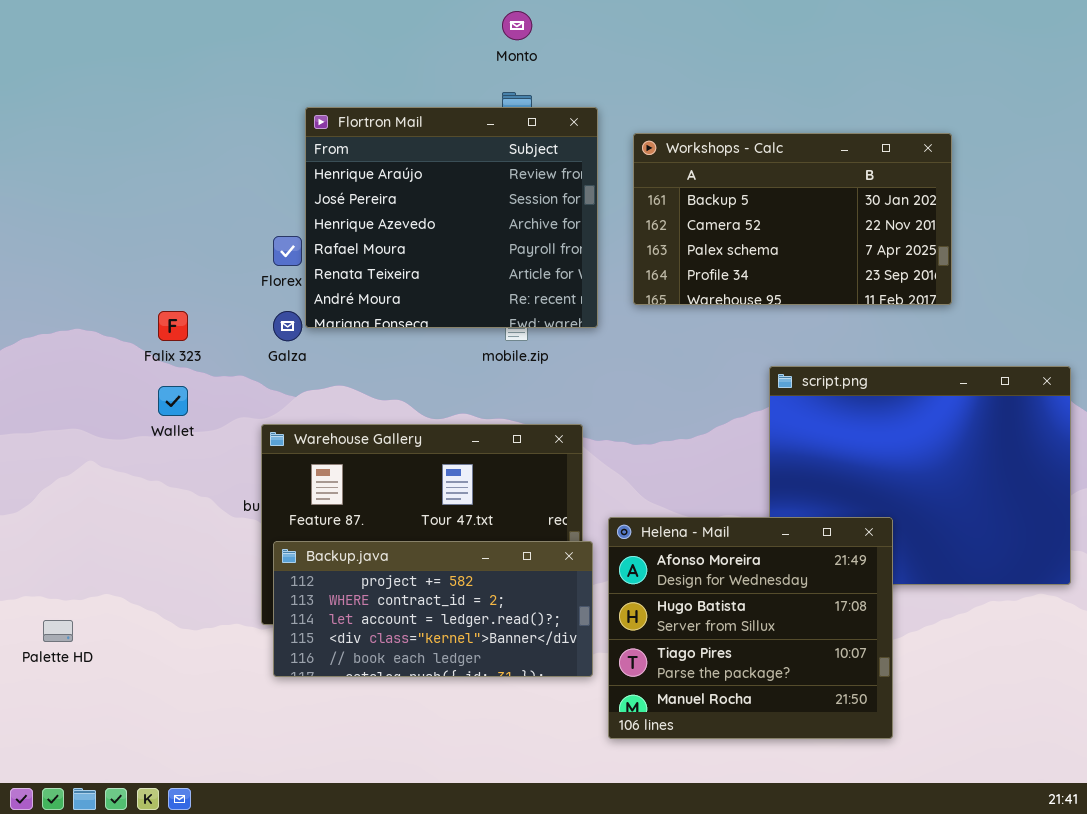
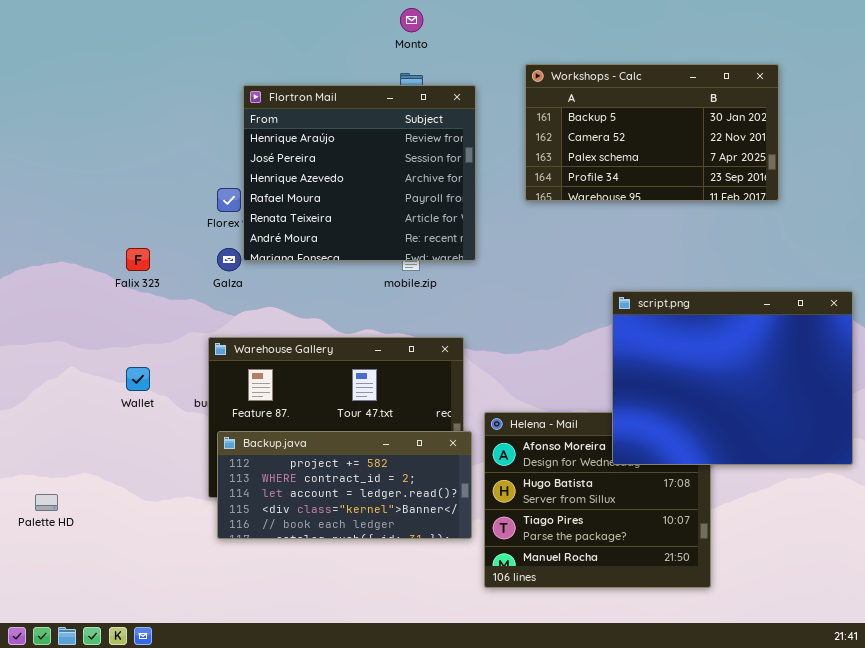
Workshops - Calc: [633,133,952,305] -> [525,64,779,201], moved
script.png: [769,366,1071,585] -> [612,291,853,465], raised
Wallet: [158,386,188,416] -> [126,367,150,391], moved

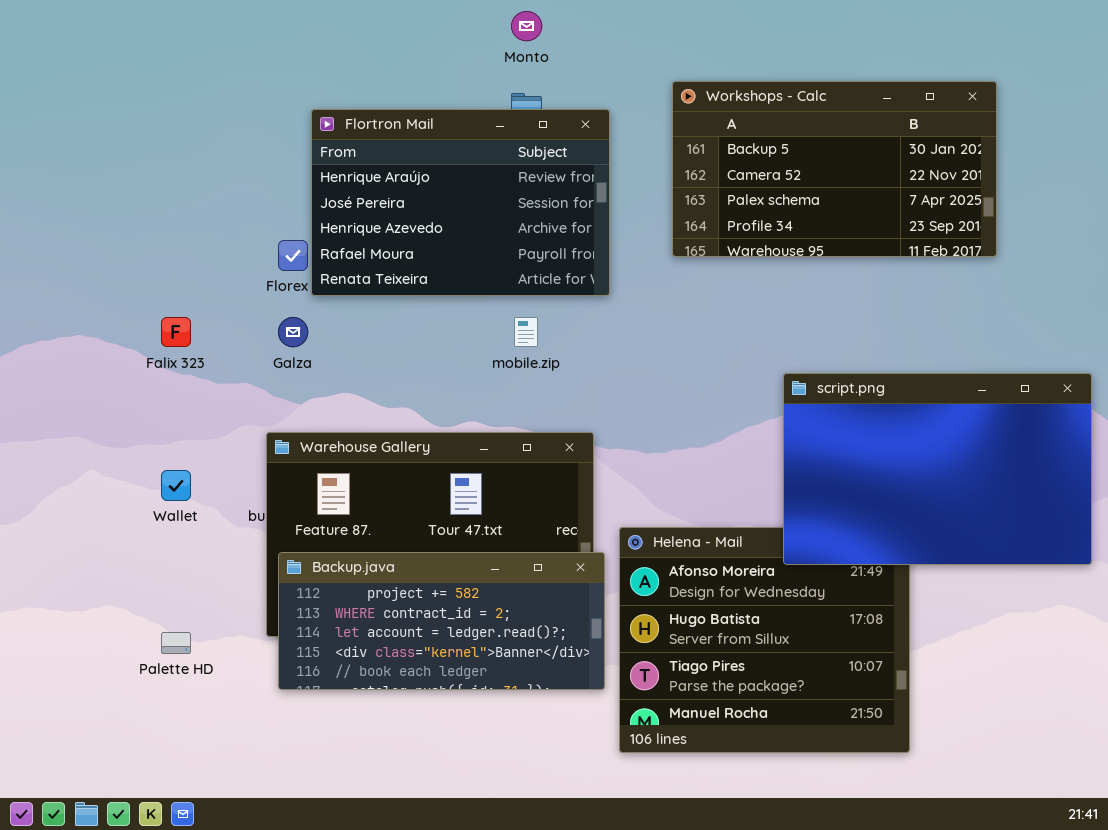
Flortron Mail: [243,85,476,261] -> [311,109,610,296], resized
script.png: [612,291,853,465] -> [783,373,1092,565], resized
Palette HD: [35,494,58,511] -> [161,632,191,654], moved

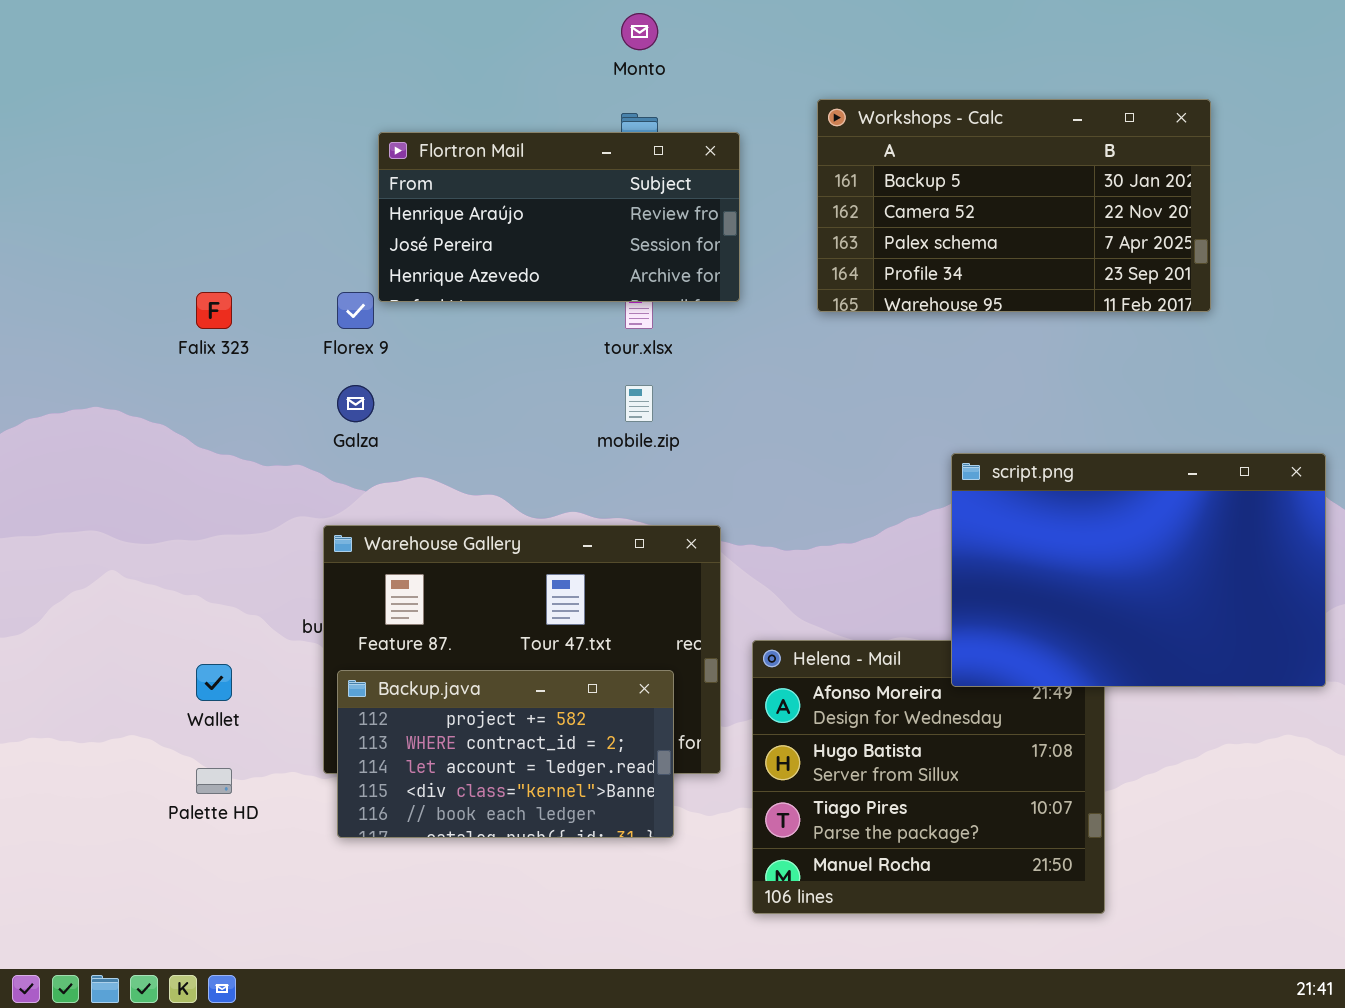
Flortron Mail: [311,109,610,296] -> [378,132,740,302], resized
Falix 323: [161,317,191,347] -> [196,292,232,329], moved
Wallet: [161,470,191,501] -> [196,664,232,701], moved
Backup.java: [278,552,605,690] -> [337,670,674,838], resized

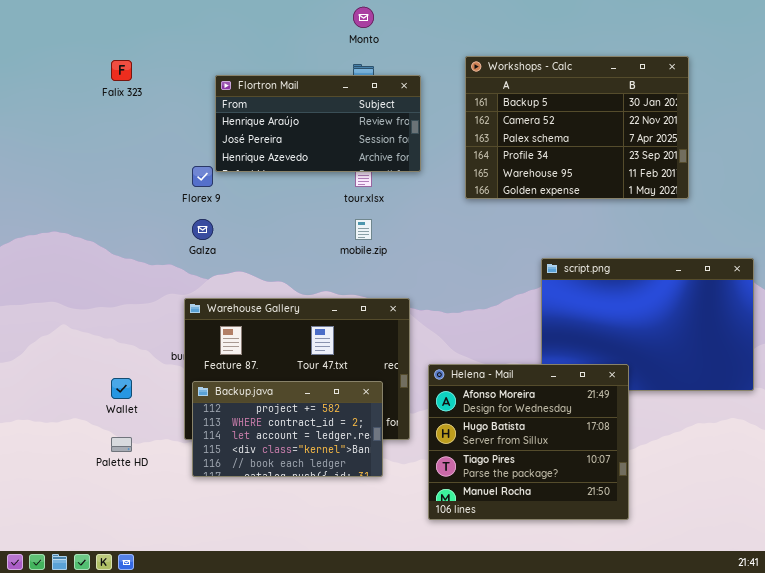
Workshops - Calc: [817,99,1211,312] -> [465,56,689,199], resized
Falix 323: [196,292,232,329] -> [111,60,132,81], moved
Helena - Mail: [752,640,1105,914] -> [428,364,629,520], raised

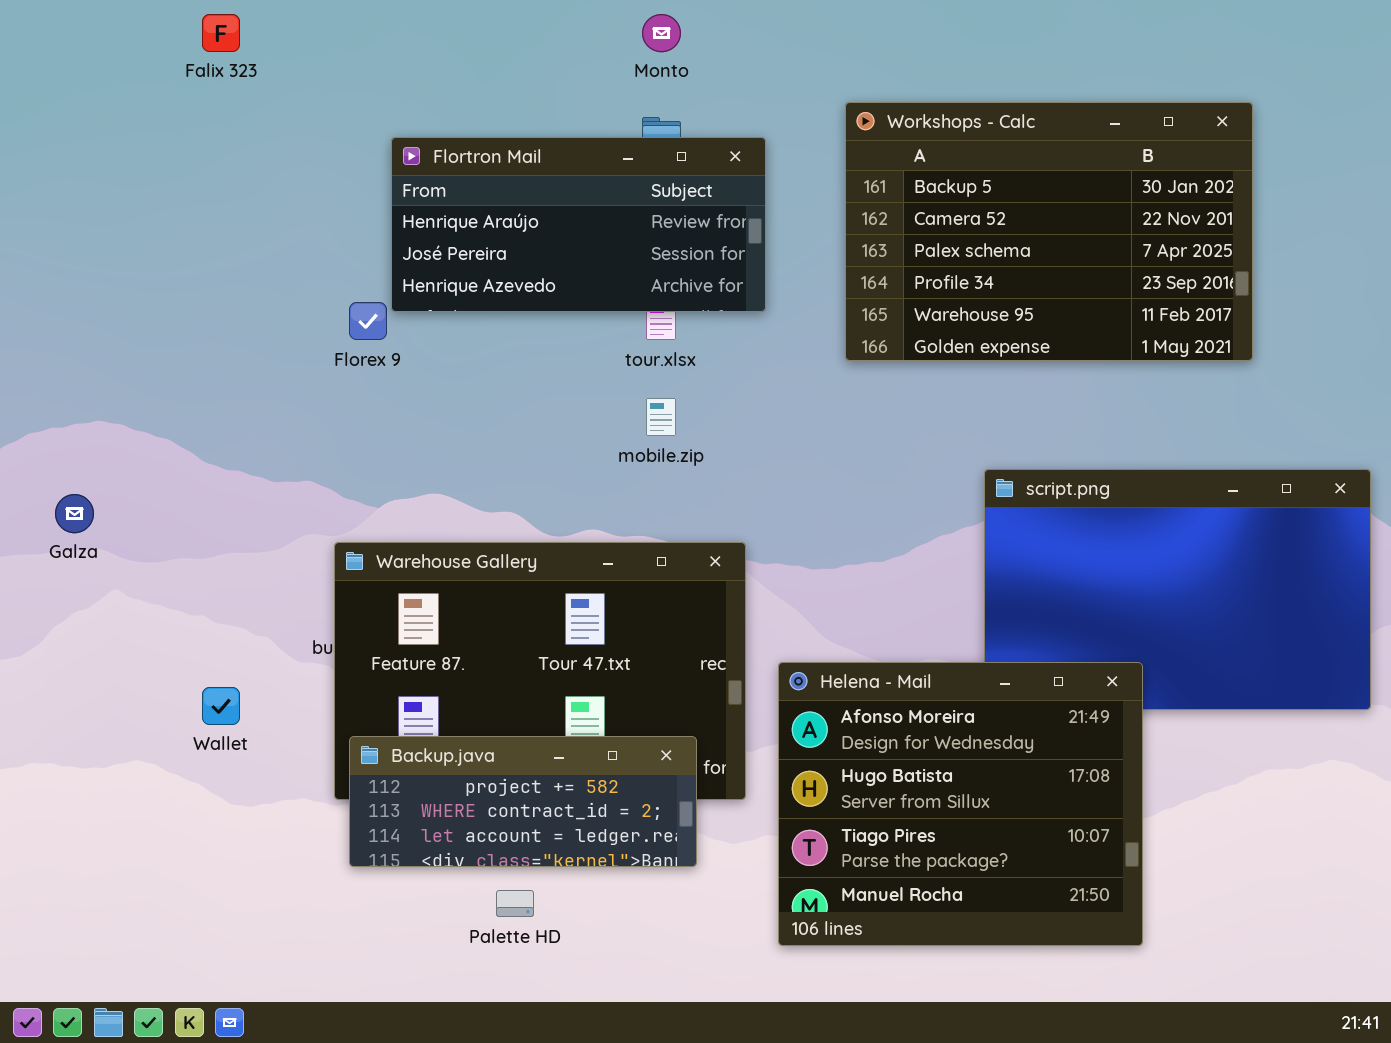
Falix 323: [111,60,132,81] -> [202,14,240,52], moved
Galza: [192,219,213,240] -> [55,494,94,533], moved
Backup.java: [192,381,383,477] -> [349,736,697,867], resized
Palette HD: [111,437,132,452] -> [496,890,534,917], moved

